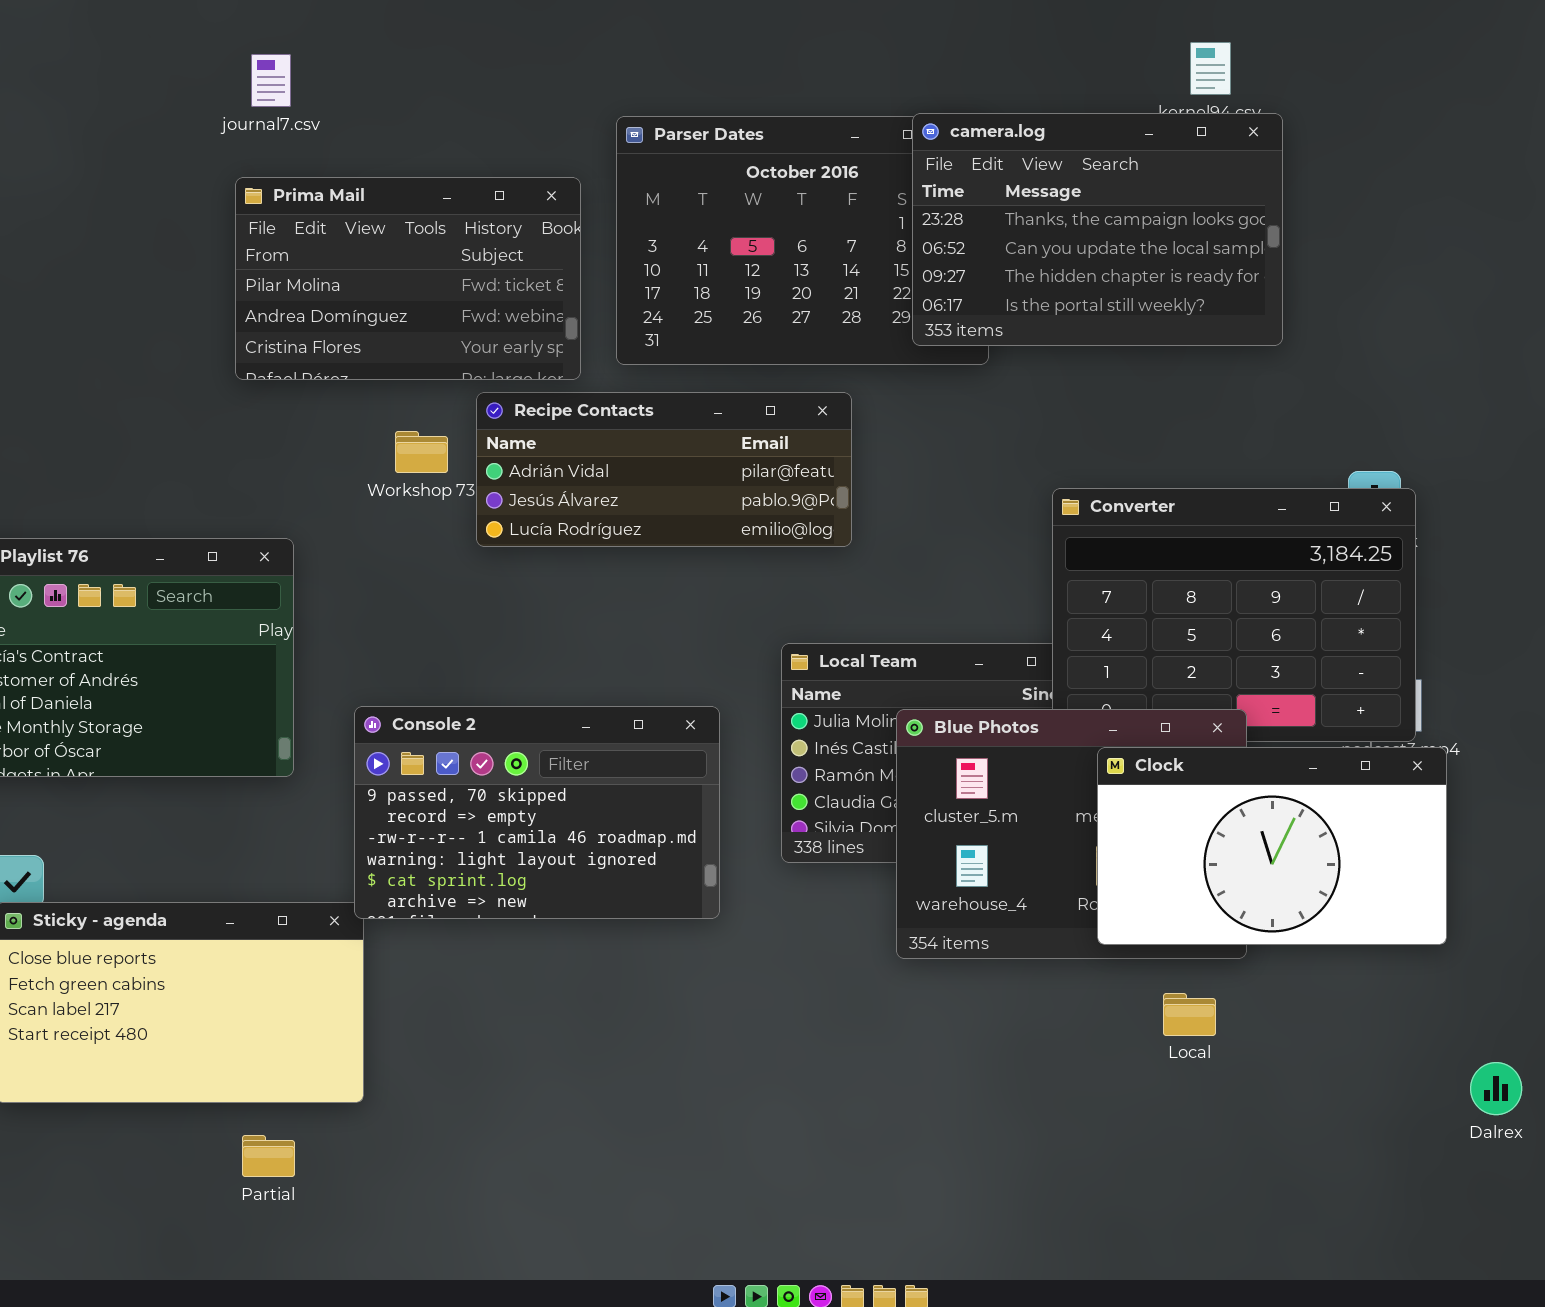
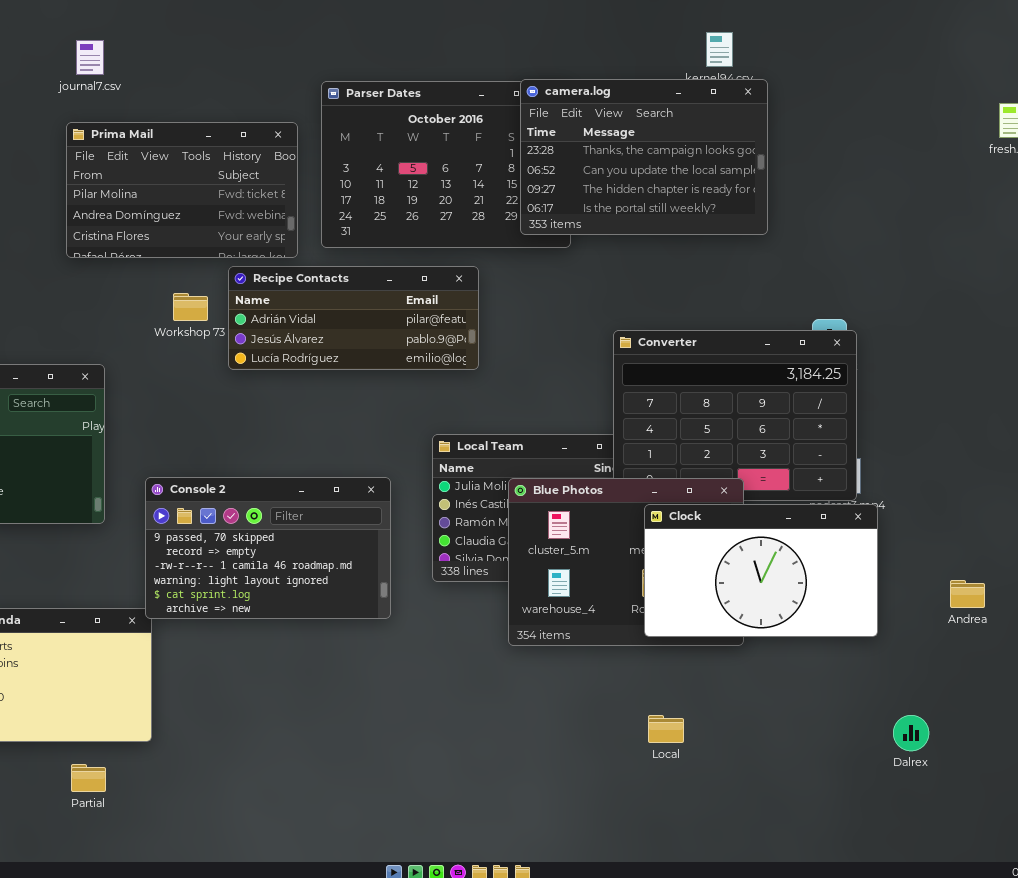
Local: [1163,993,1216,1036] -> [648,715,684,743], moved

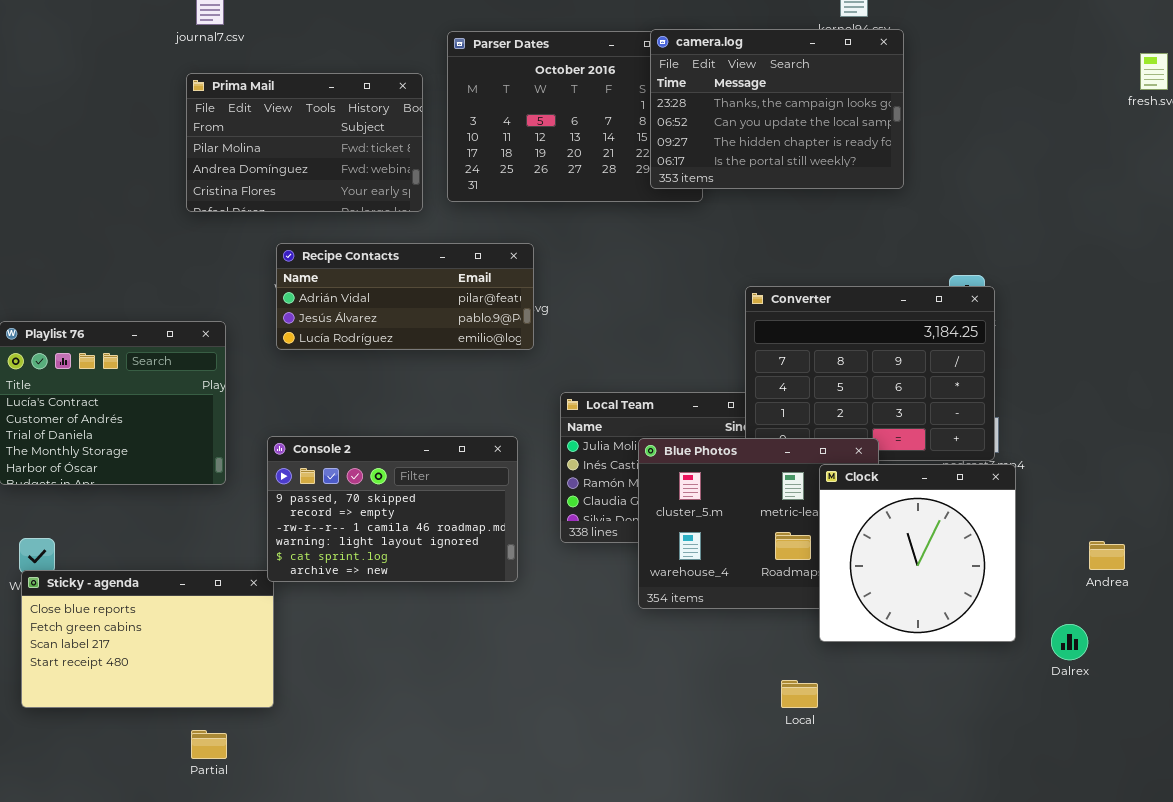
Recipe Contacts: [228,266,479,370] -> [276,243,534,350], moved
Clock: [644,504,878,637] -> [819,464,1016,642], resized
Dalrex: [893,715,929,751] -> [1051,624,1088,660], moved

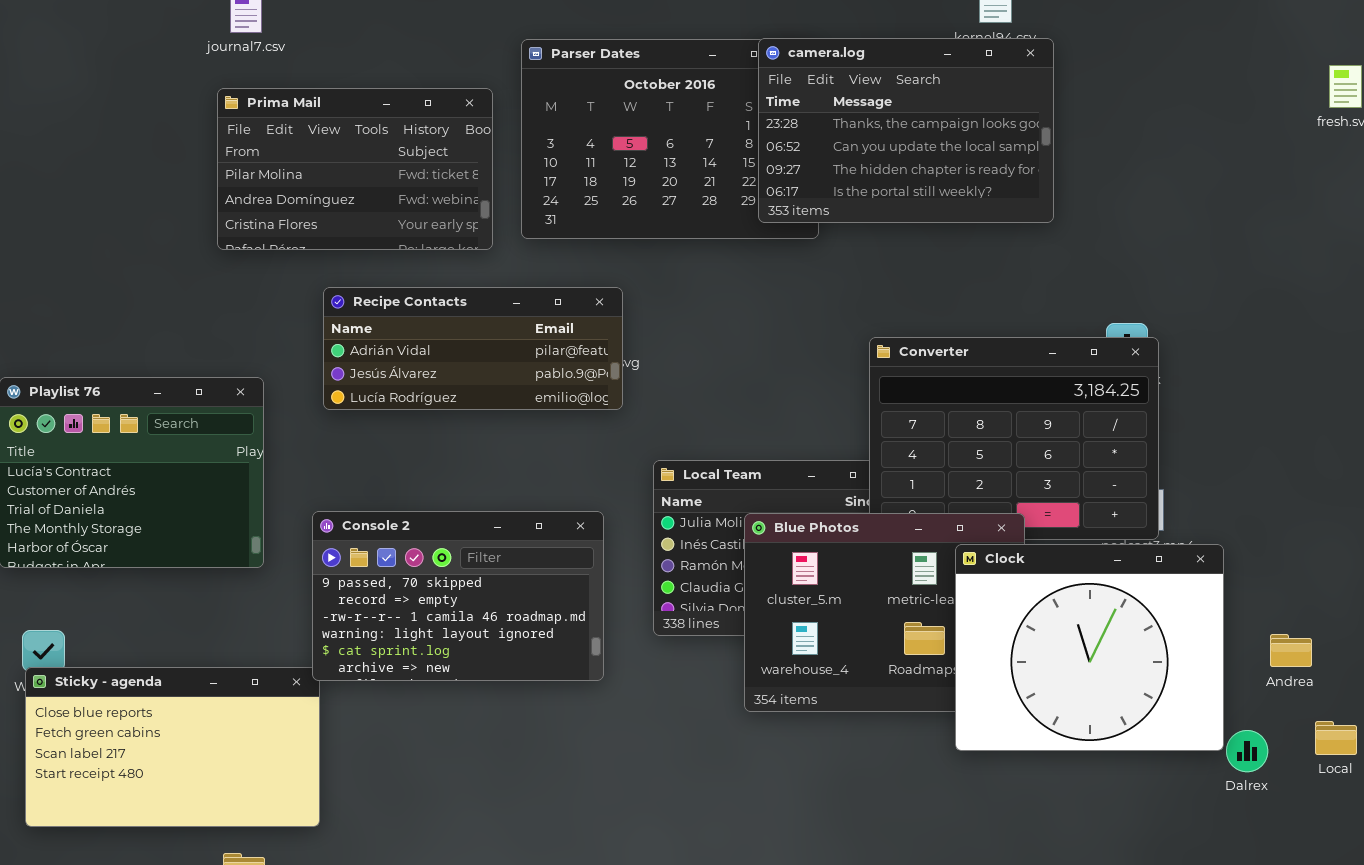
Clock: [819,464,1016,642] -> [955,544,1224,751], resized
Local: [781,680,818,708] -> [1315,721,1357,755], moved

